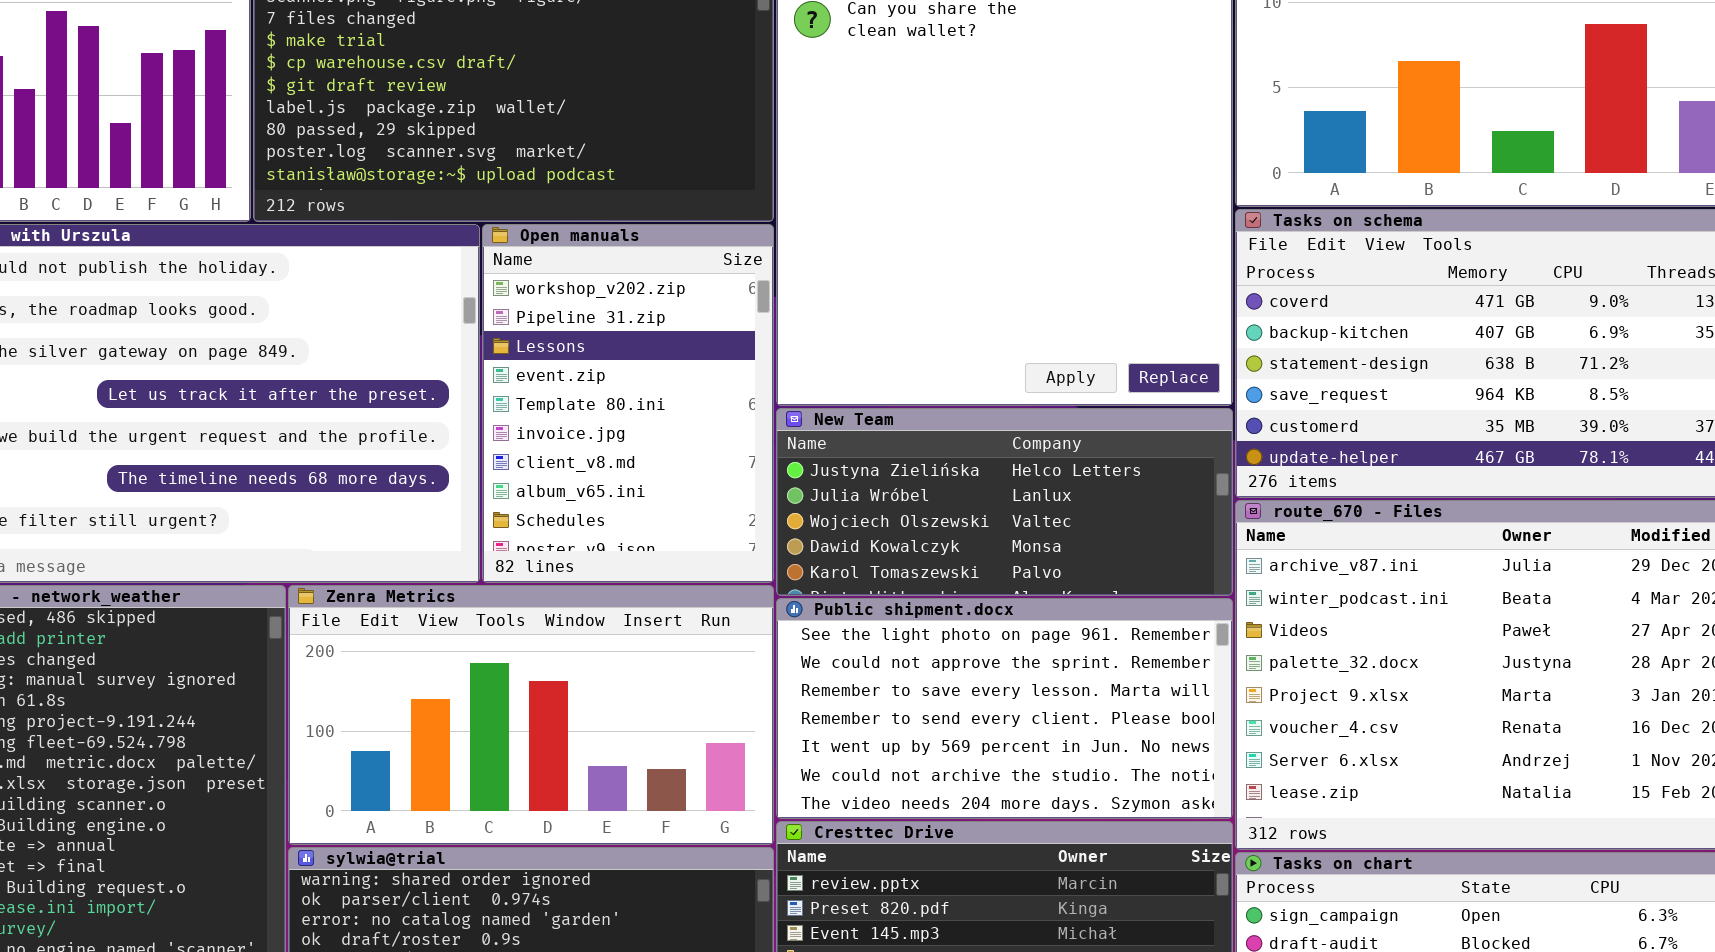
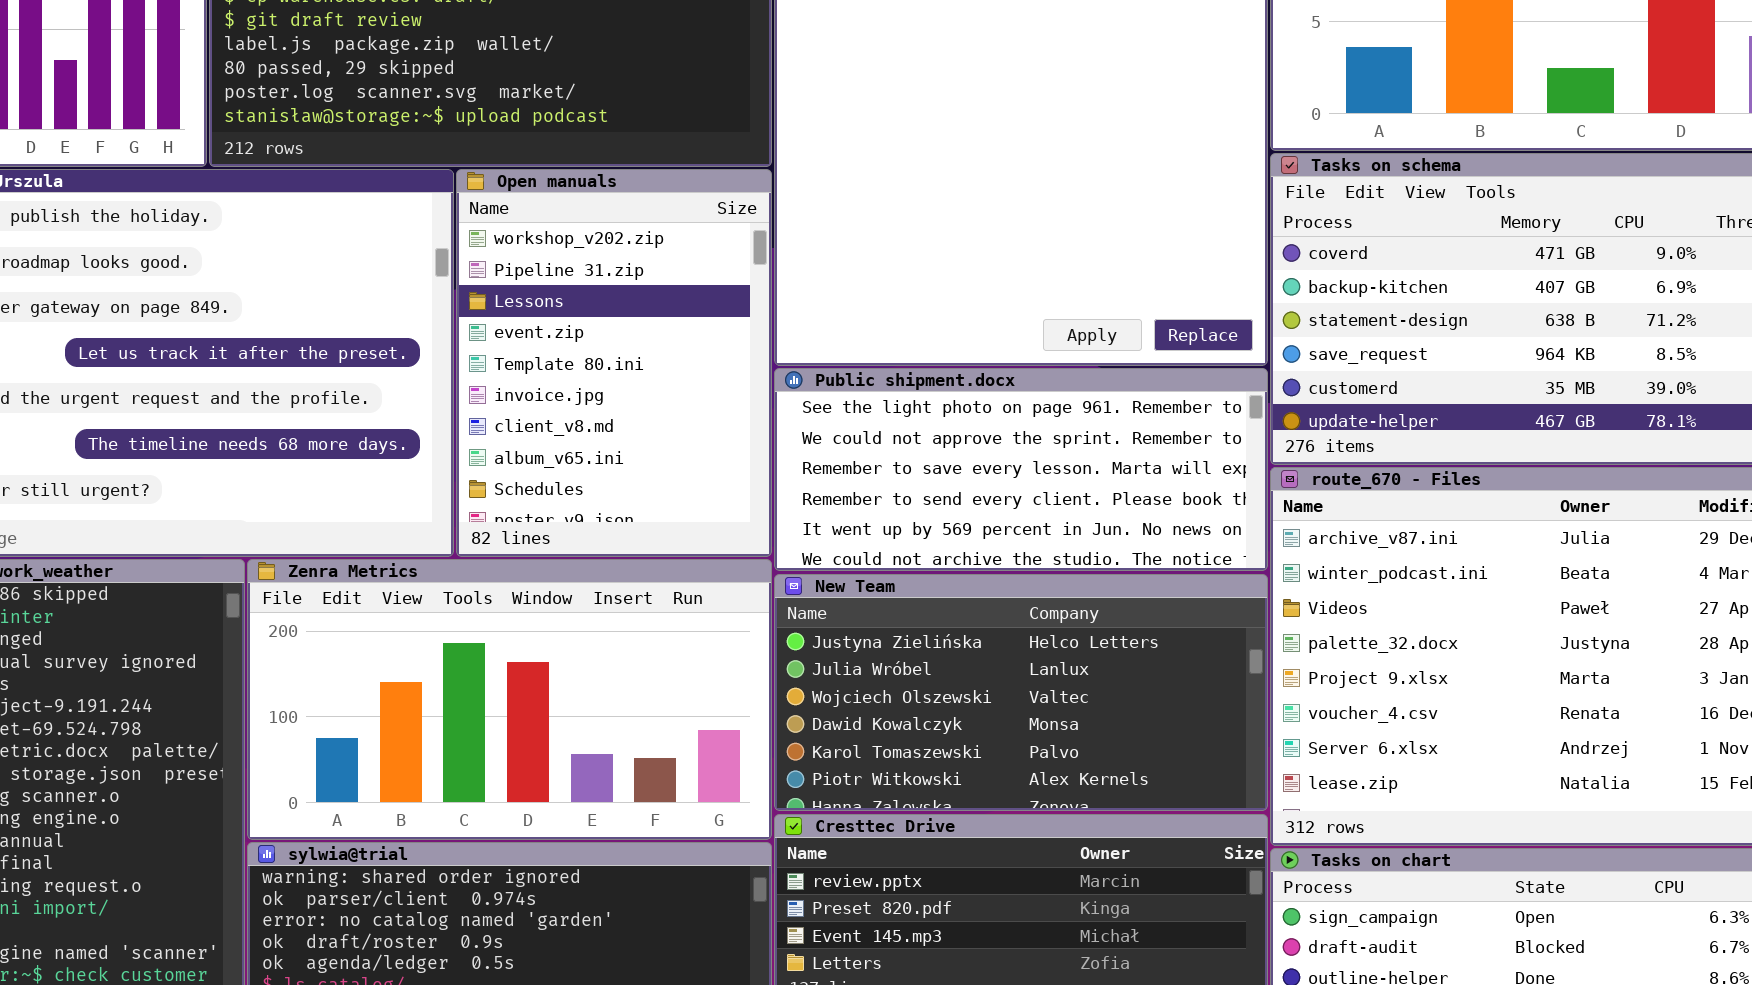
New Team: [776,408,1233,596] -> [774,574,1268,811], moved, resized
Public shipment.docx: [776,598,1233,819] -> [774,368,1268,571], moved, resized

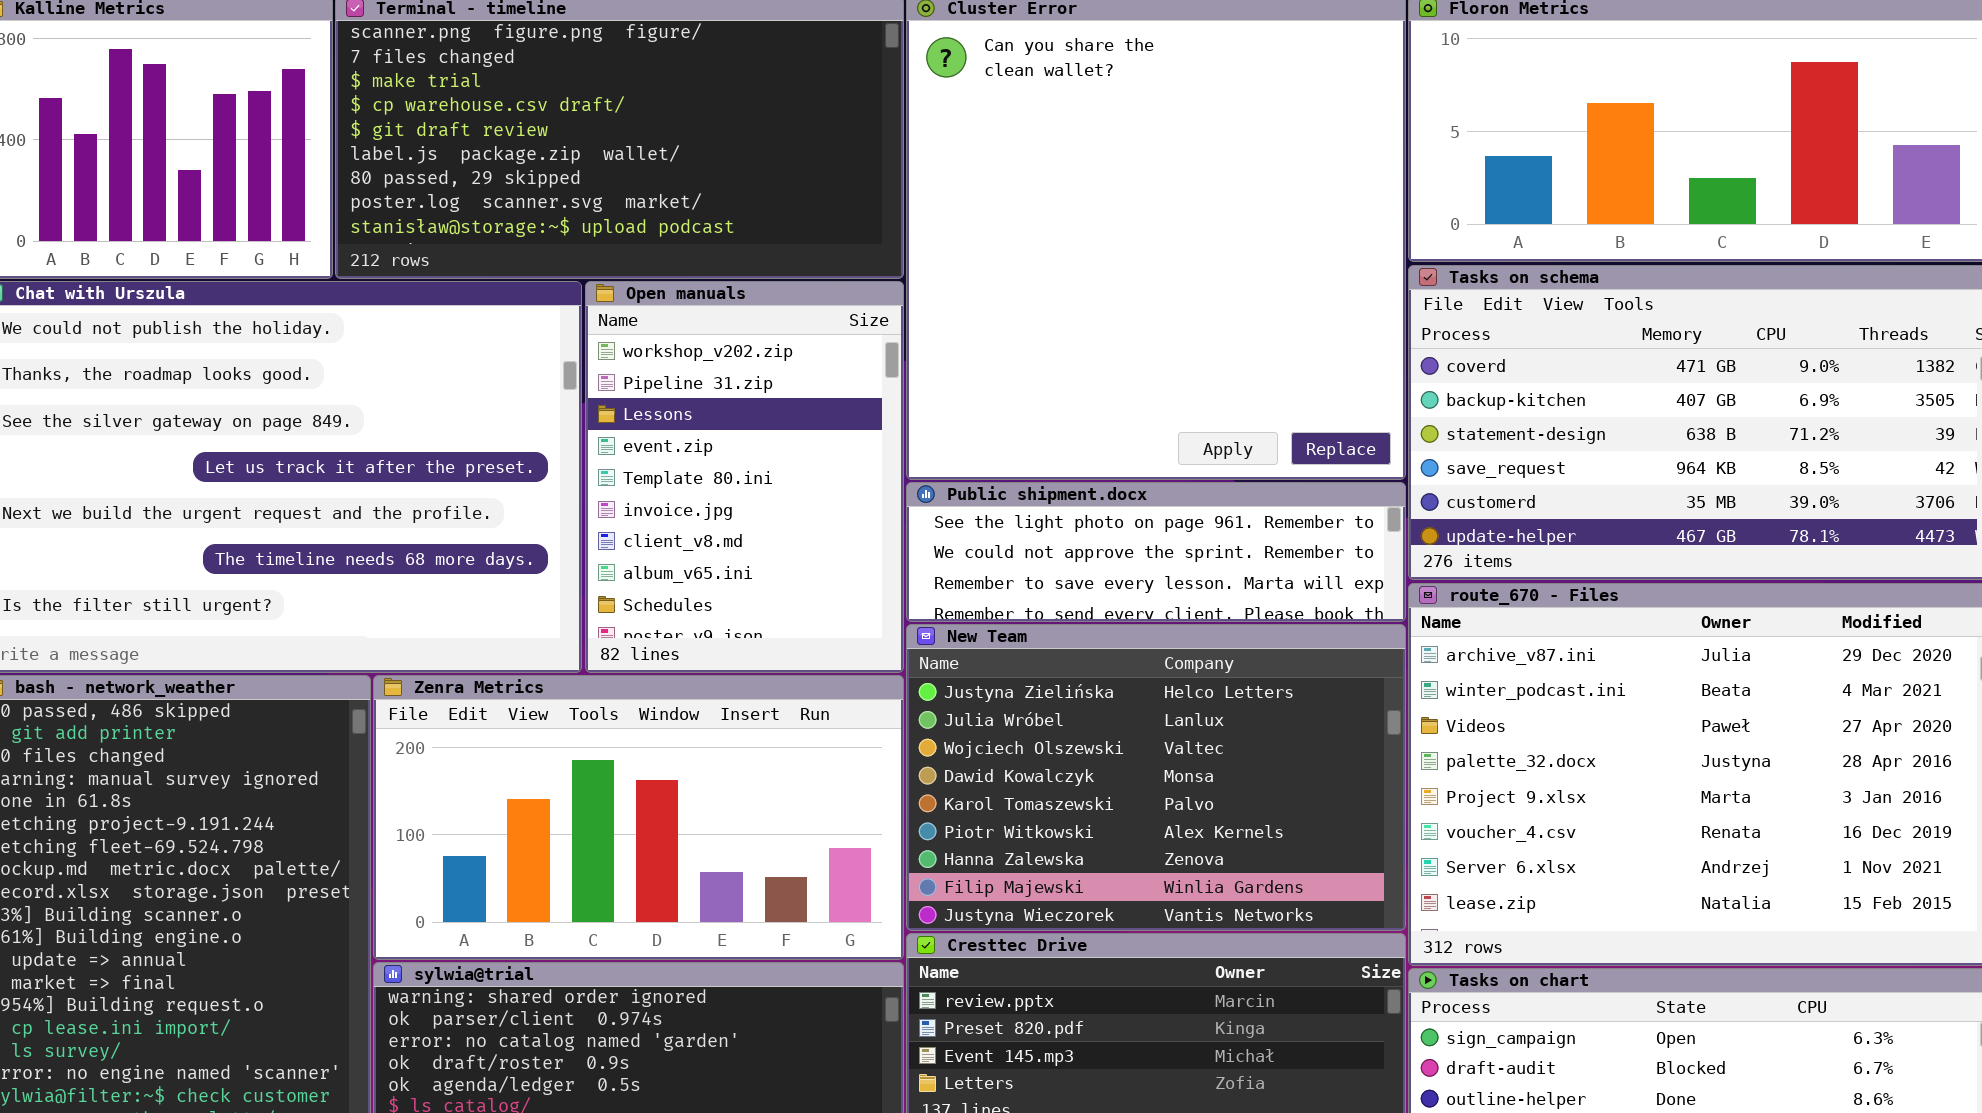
Public shipment.docx: [774,368,1268,571] -> [906,482,1406,622], resized
New Team: [774,574,1268,811] -> [906,624,1406,931], resized

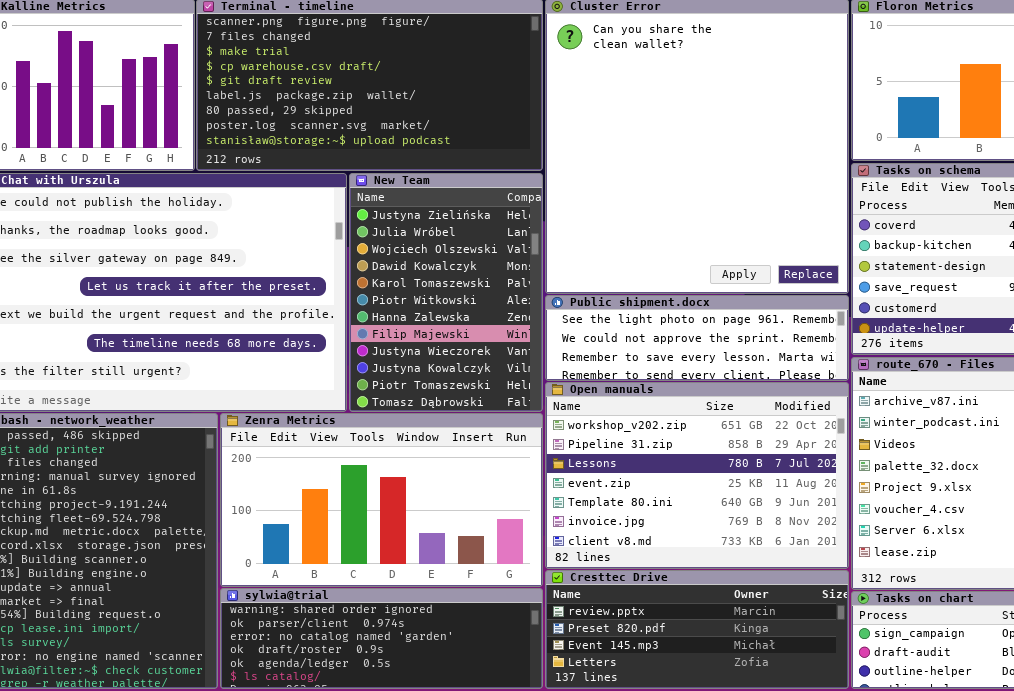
Open manuals: [585,281,904,673] -> [545,382,849,569], moved, resized
New Team: [906,624,1406,931] -> [349,173,543,412], moved, resized

